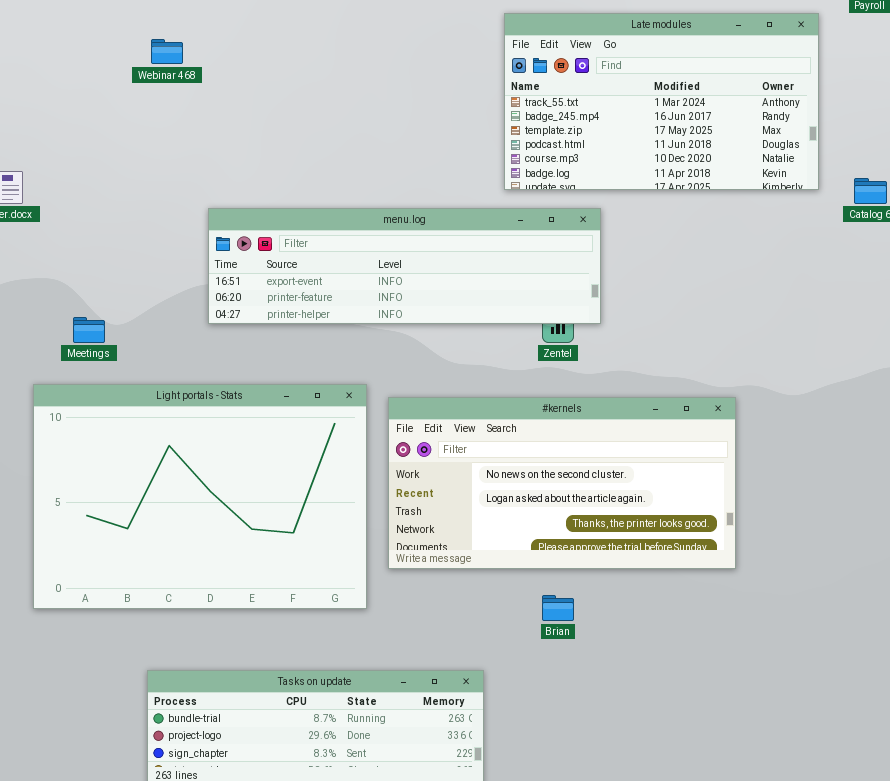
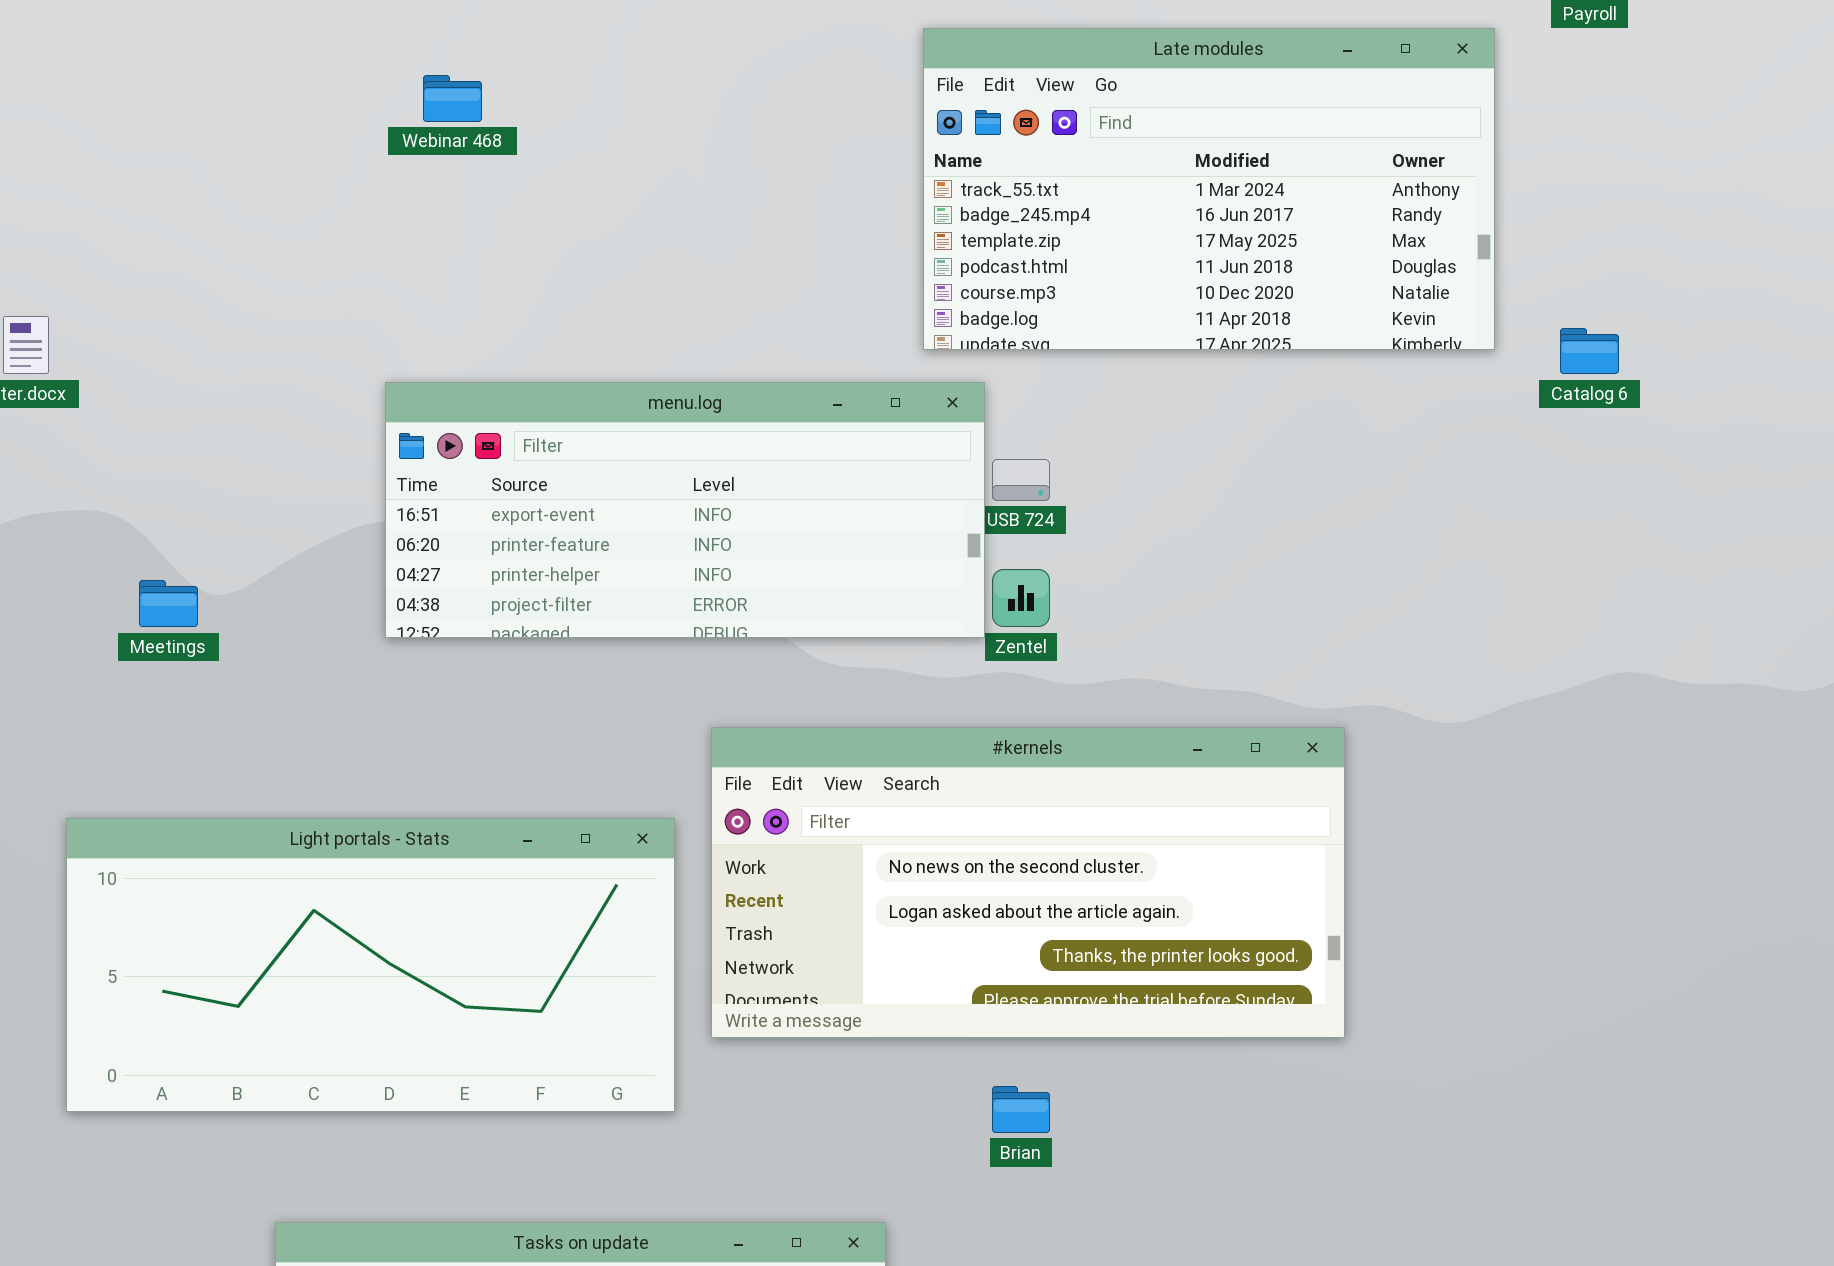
Webinar 468: [151,39,183,64] -> [423,75,482,122], moved
menu.log: [208,208,601,324] -> [385,382,985,638], resized
Light portals - Stats: [33,384,367,609] -> [66,818,675,1112], resized

